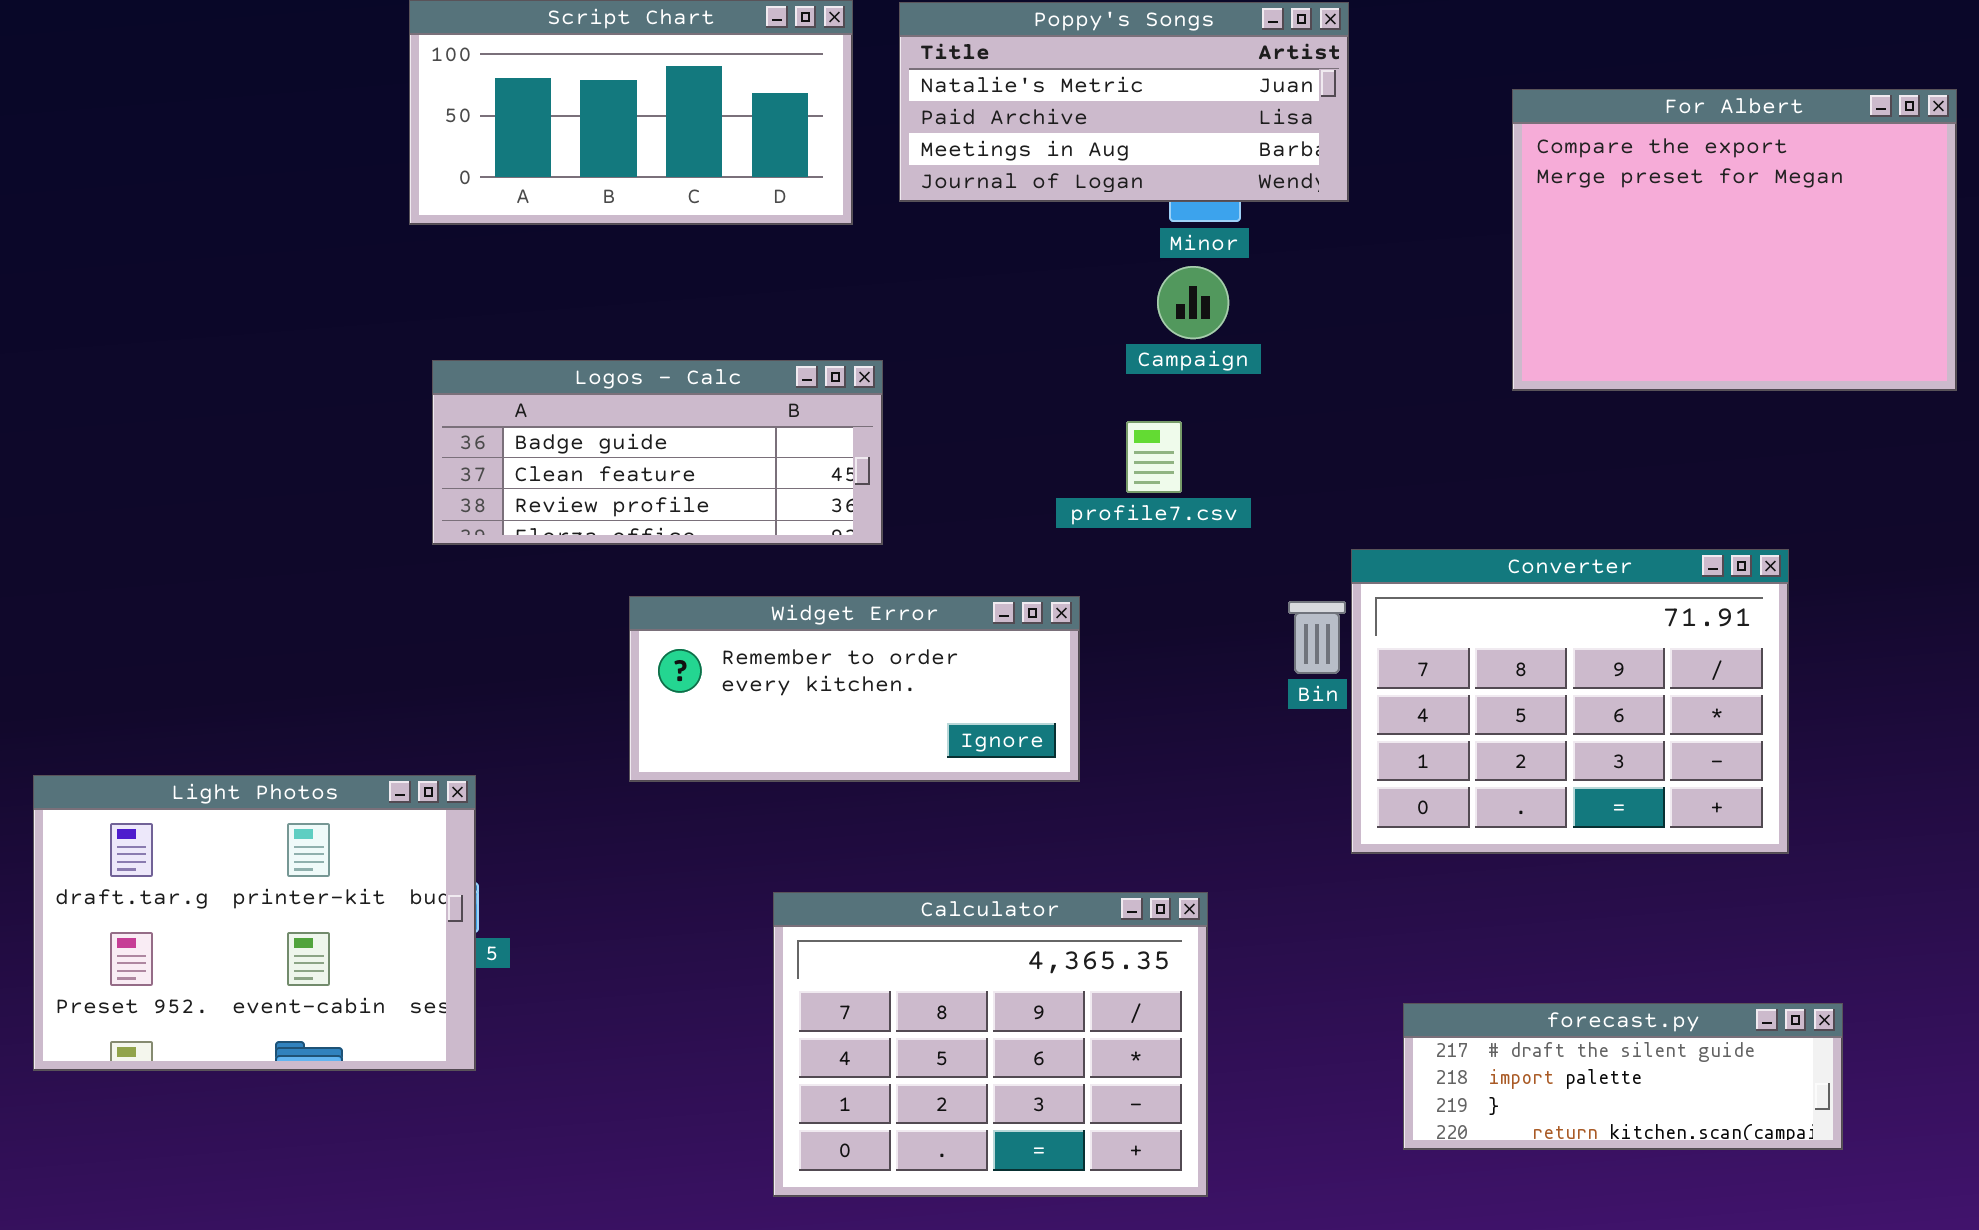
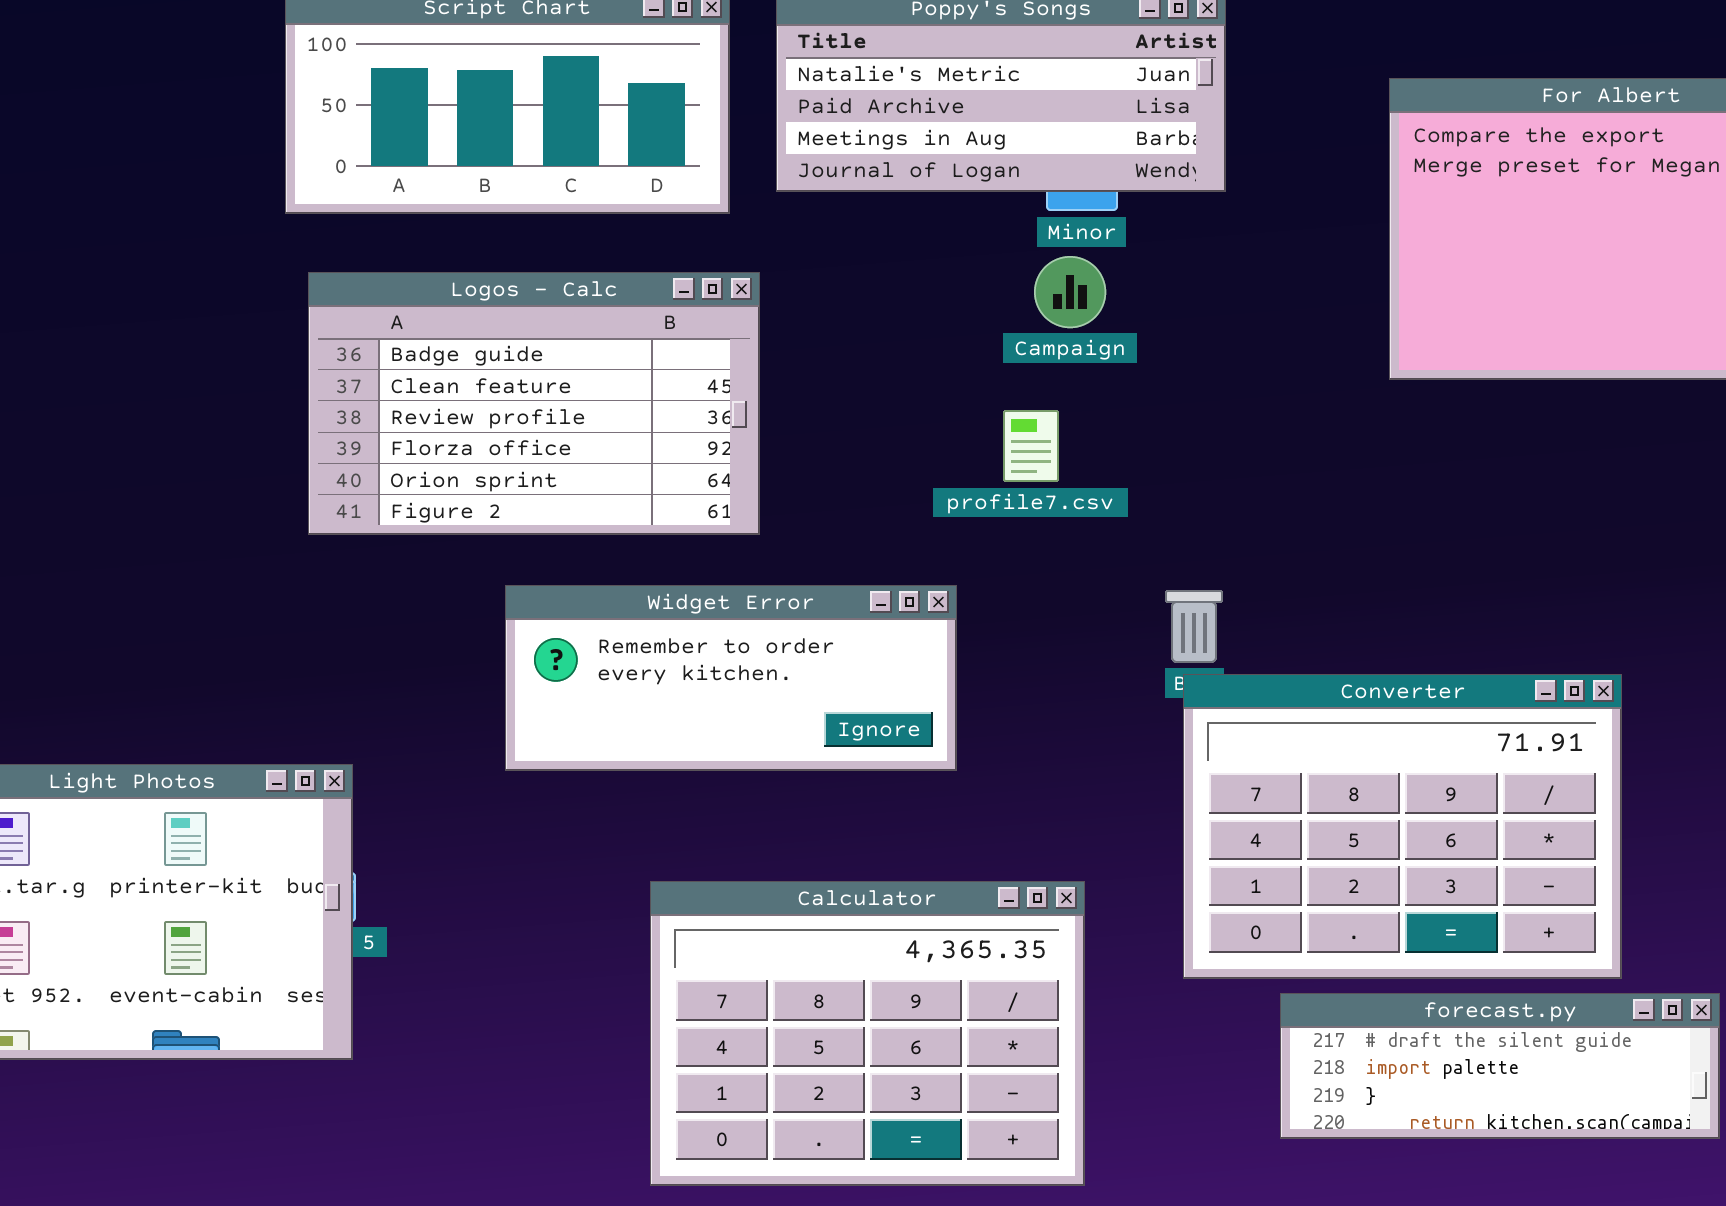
Logos - Calc: [432,360,883,545] -> [308,272,760,535], resized
Converter: [1351,549,1789,854] -> [1183,674,1622,979], moved

